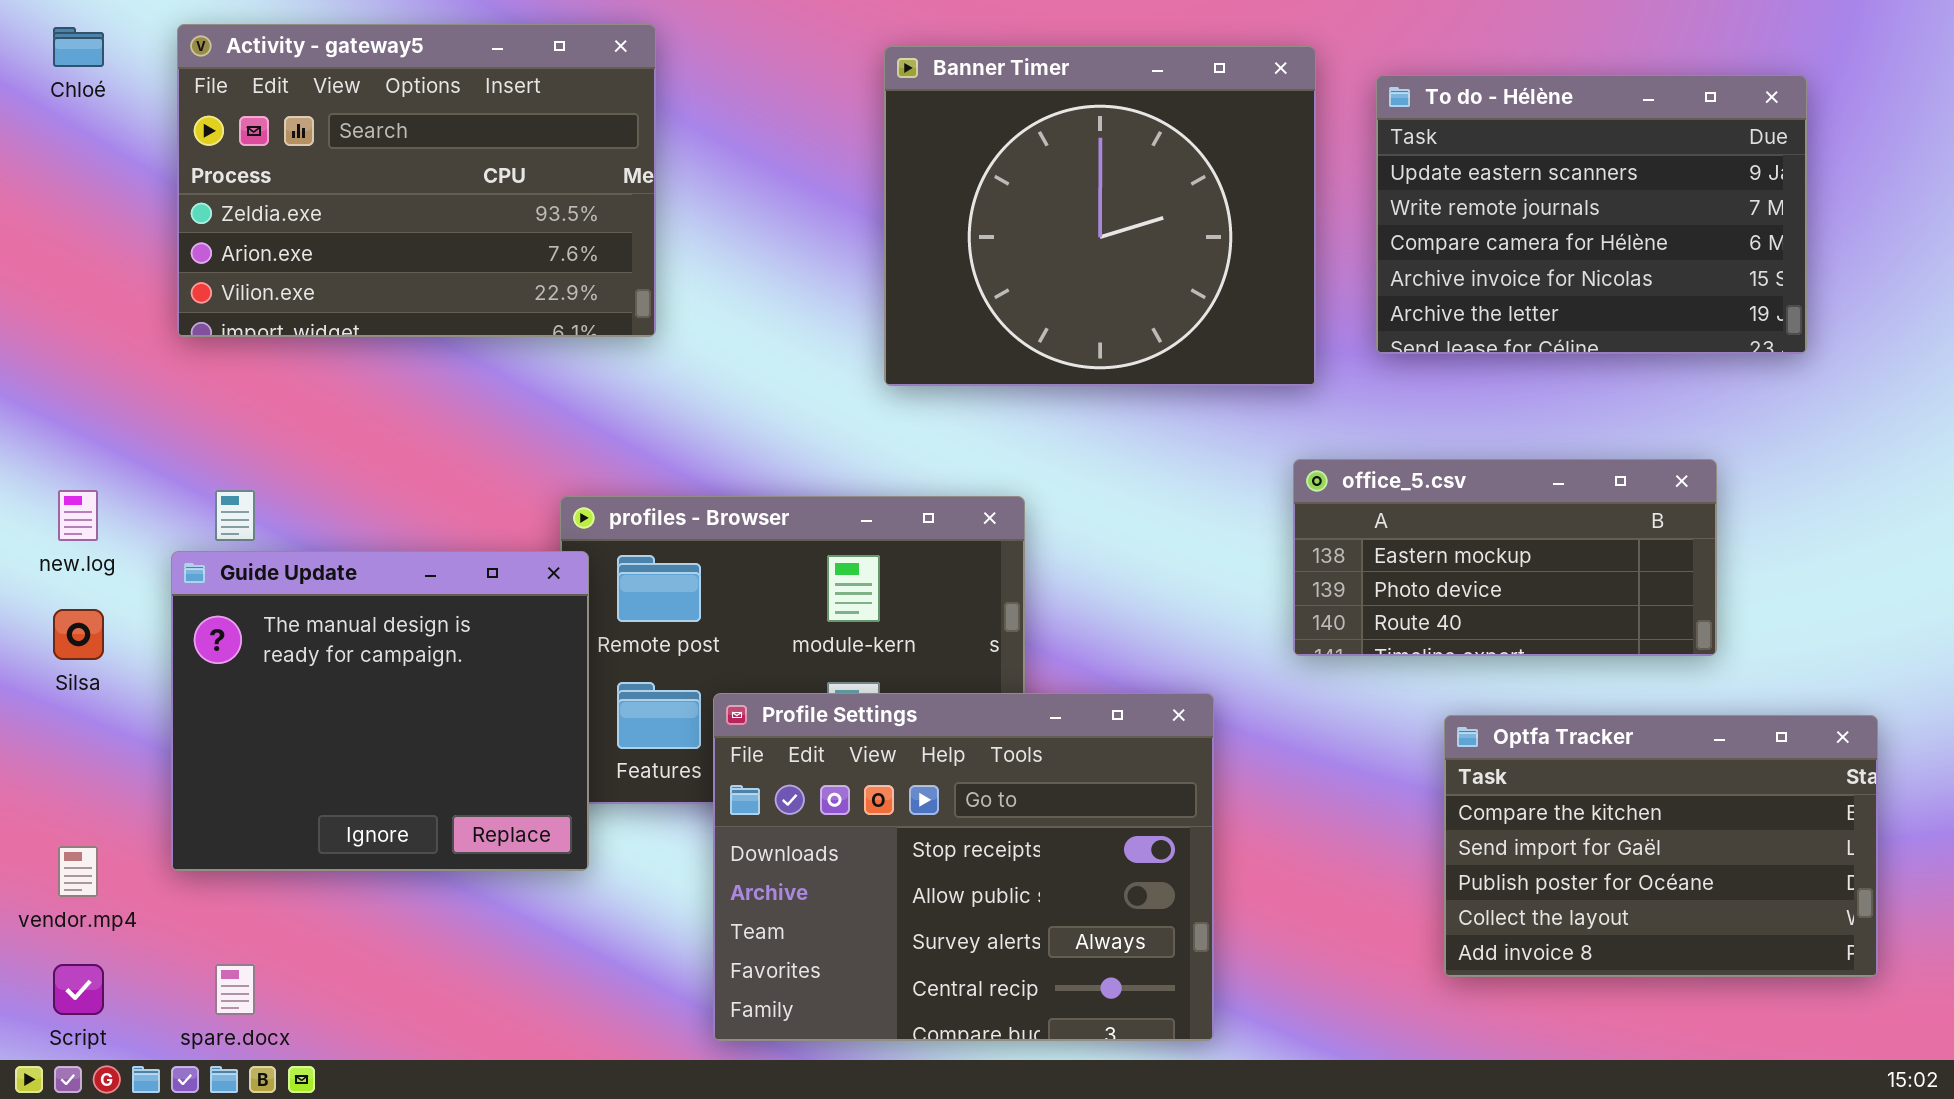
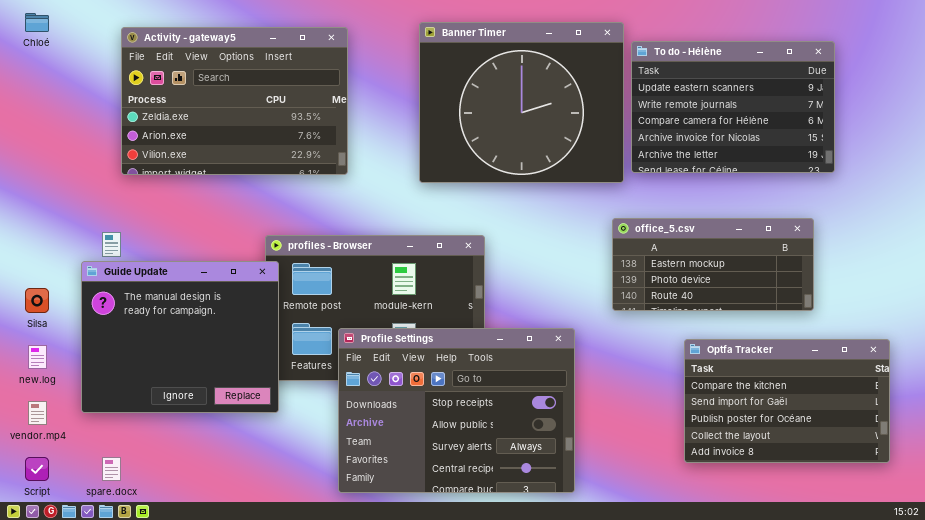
Activity - gateway5: [177,24,656,337] -> [121,27,348,175], moved
To do - Hélène: [1376,75,1807,354] -> [631,41,835,173], moved
new.log: [58,490,98,541] -> [28,345,47,369], moved

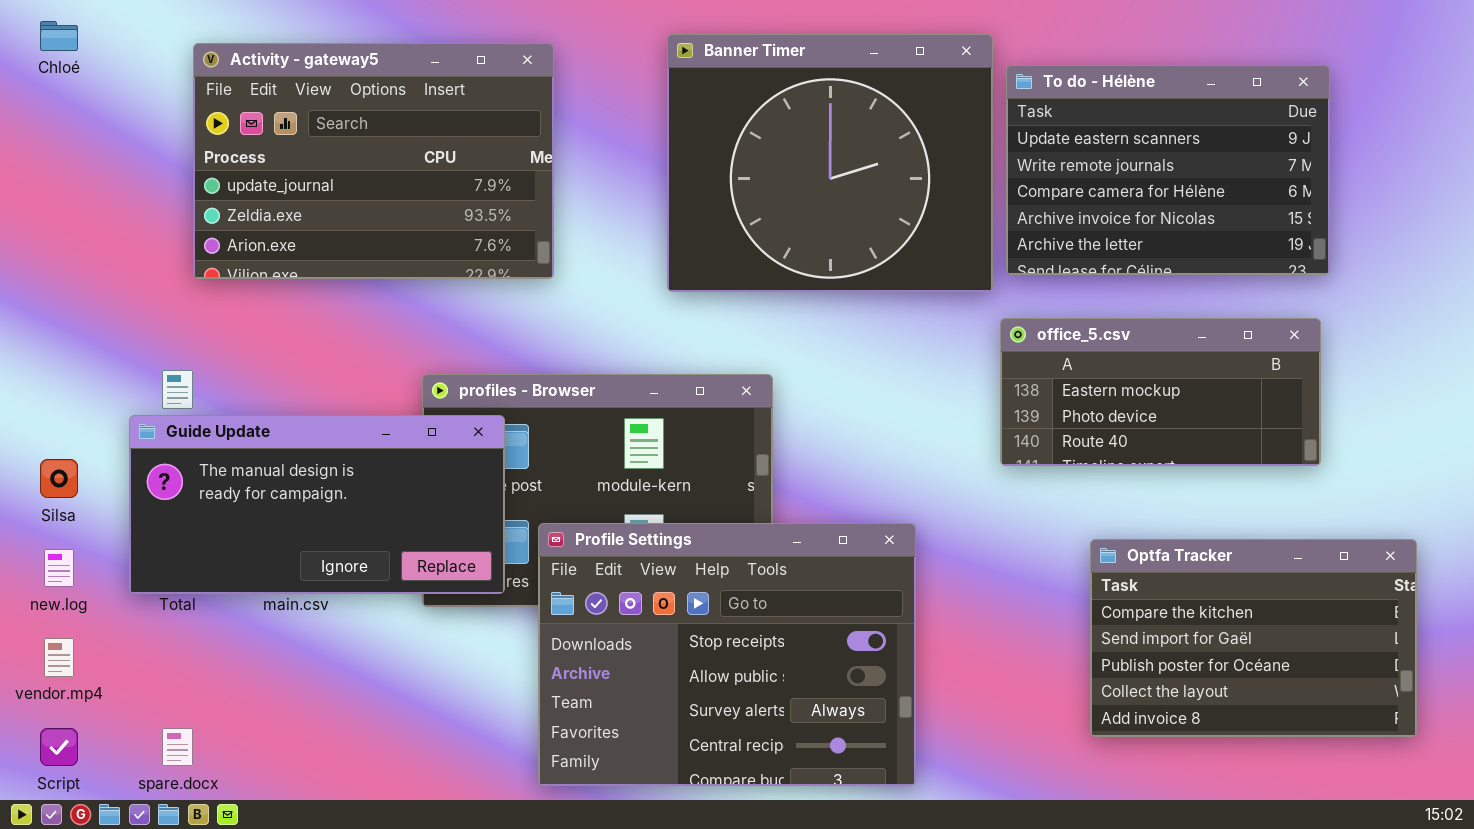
Activity - gateway5: [121,27,348,175] -> [193,43,554,279], scrolled up 1 row
office_5.csv: [612,218,814,311] -> [1000,318,1321,466], moved
Guide Update: [81,261,279,413] -> [129,415,505,594], resized

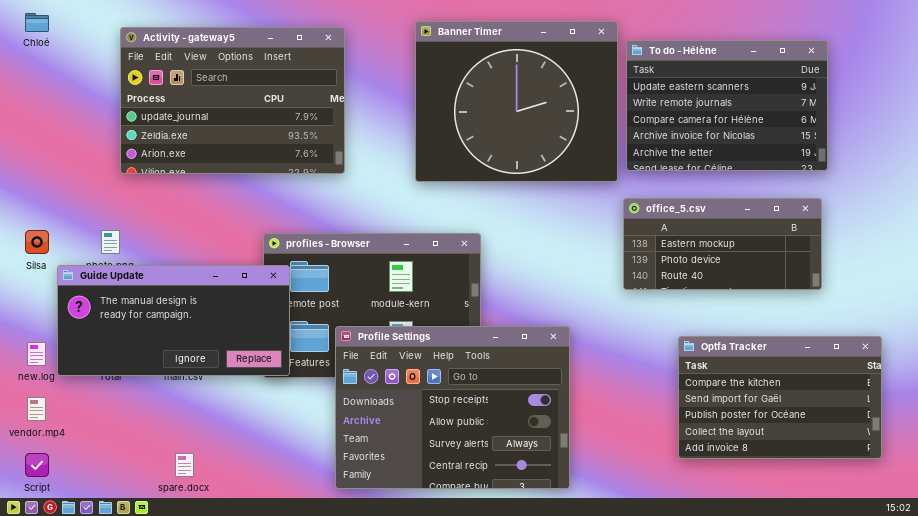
Guide Update: [129,415,505,594] -> [57,265,290,376], moved
Silsa: [40,459,78,498] -> [25,230,49,254], moved
spare.docx: [162,728,193,766] -> [175,453,194,477], moved

